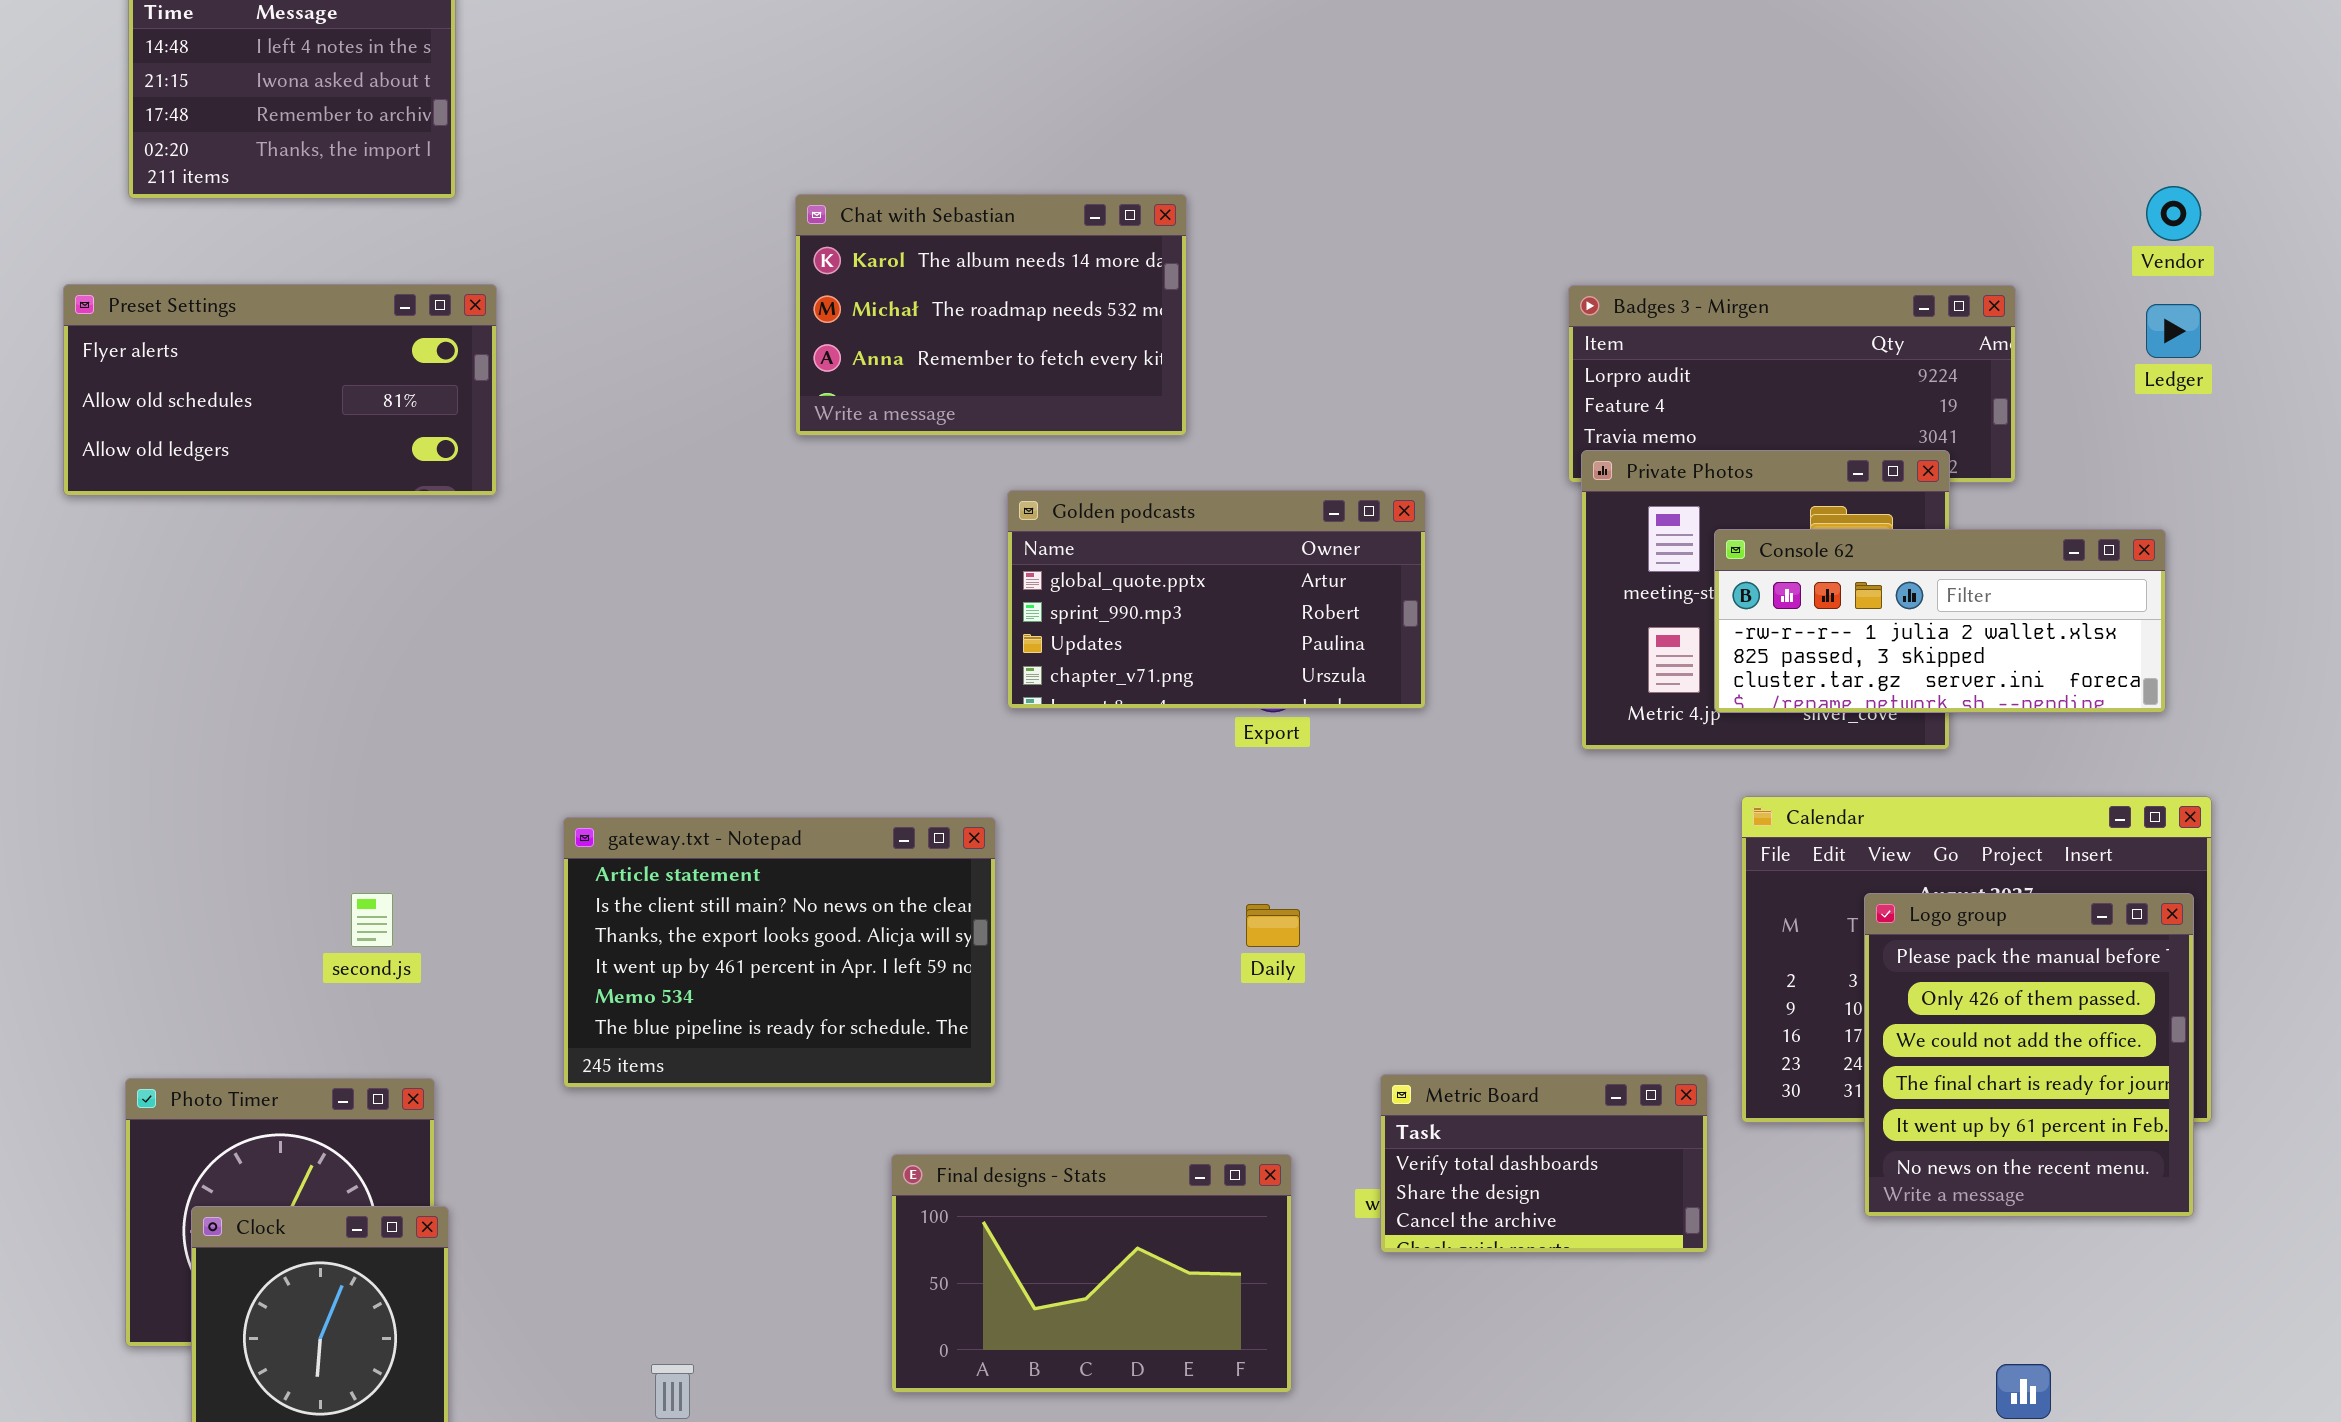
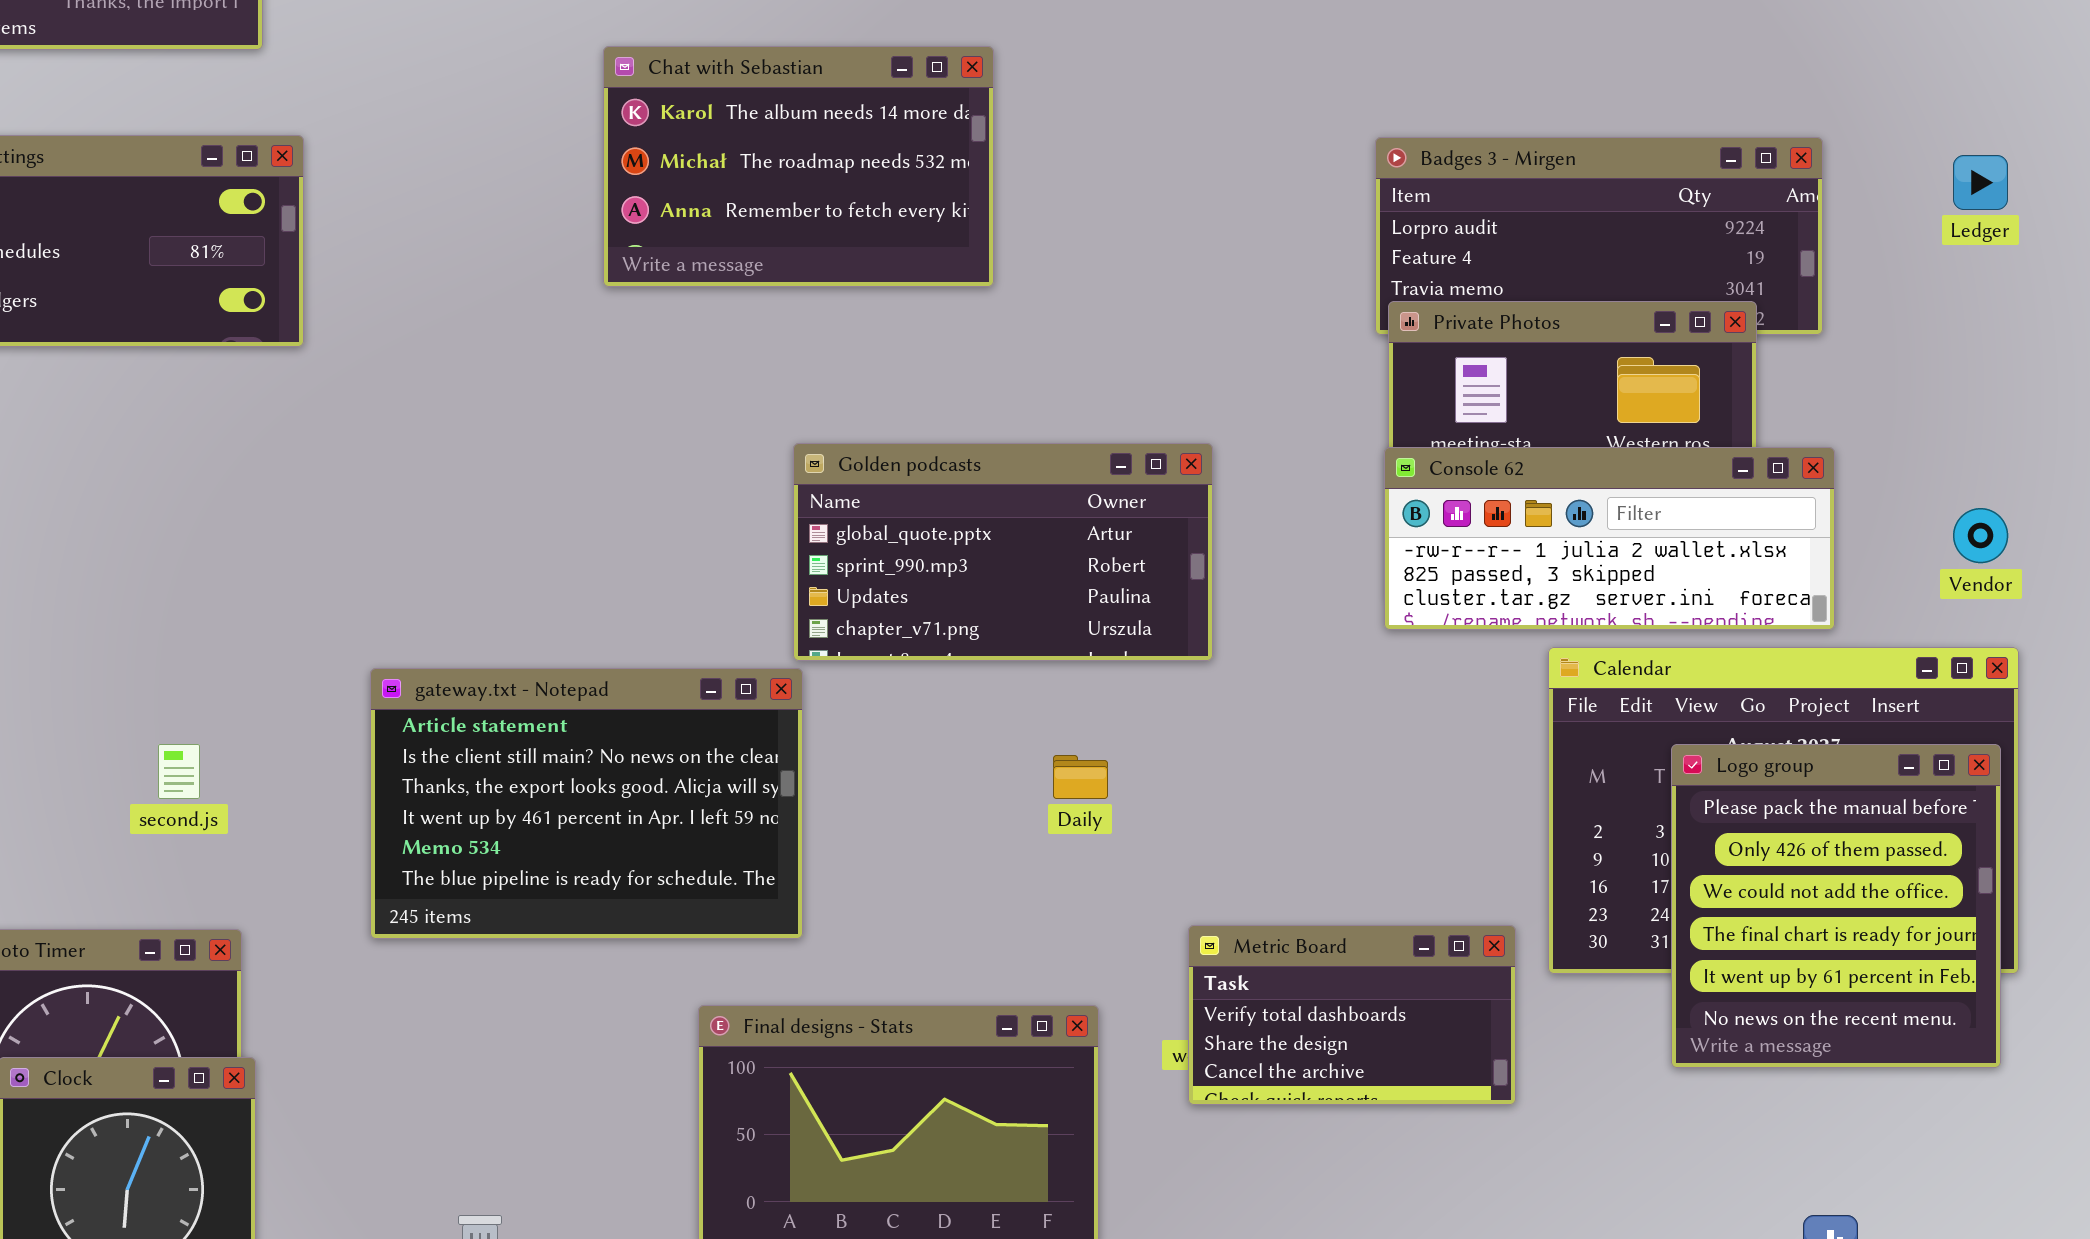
Vendor: [2146,186,2201,241] -> [1953,508,2008,563], moved
Golden podcasts: [1007,490,1426,709] -> [793,443,1213,661], moved
Console 62: [1714,529,2166,713] -> [1384,447,1835,630], moved

